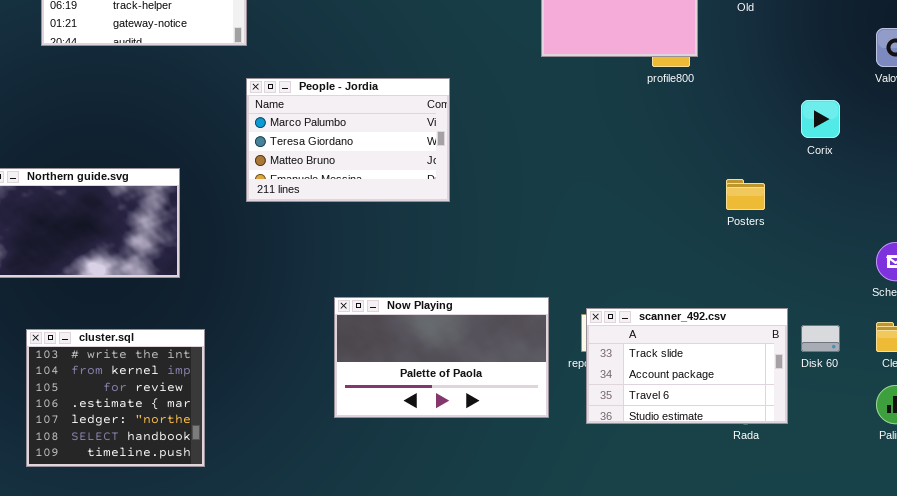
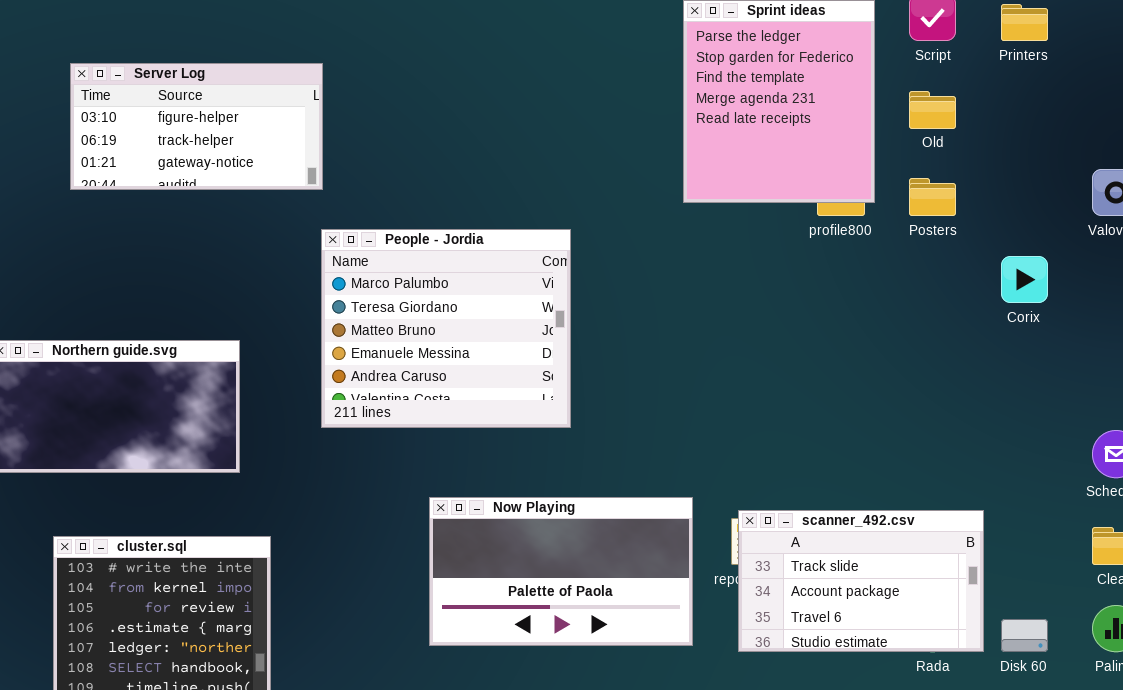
People - Jordia: [246,78,450,202] -> [321,229,571,428], resized
Posters: [726,179,765,210] -> [909,178,956,216], moved
Disk 60: [801,325,840,352] -> [1001,619,1048,652], moved

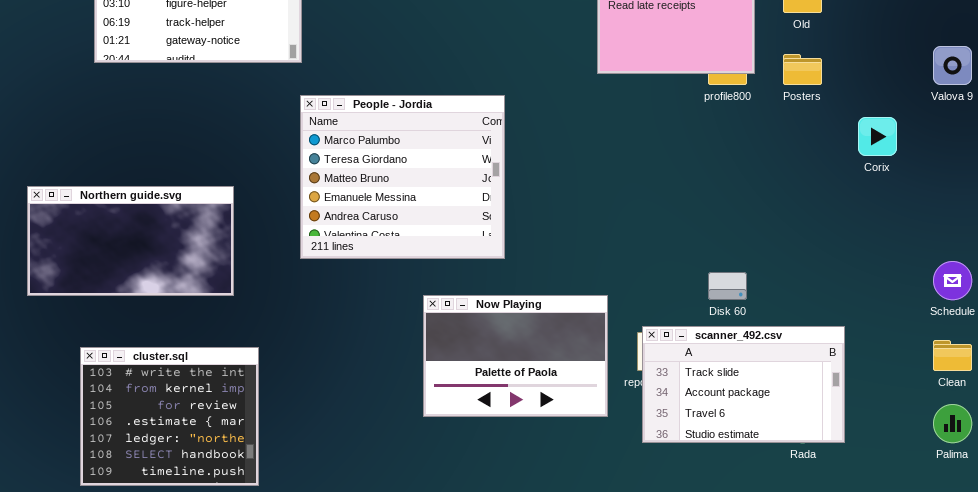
Now Playing: [429,497,693,646] -> [423,295,608,417], moved, resized
Disk 60: [1001,619,1048,652] -> [708,272,747,300], moved

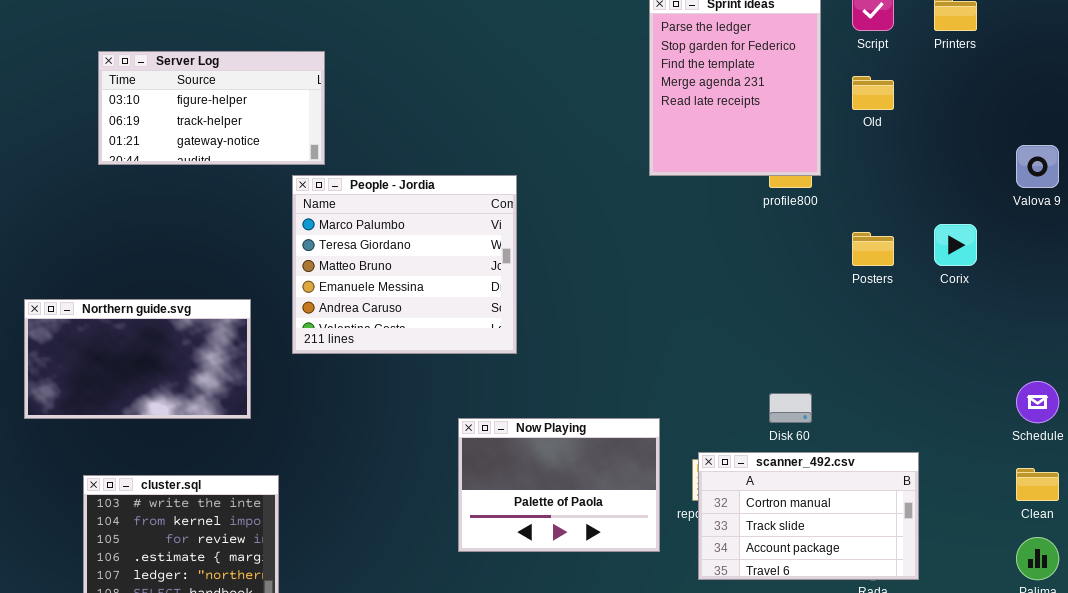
Posters: [783,54,822,85] -> [852,232,894,266], moved
People - Jordia: [300,95,505,259] -> [292,175,517,354], moved
scanner_492.csv: [642,326,845,443] -> [698,452,919,580], scrolled up 1 row

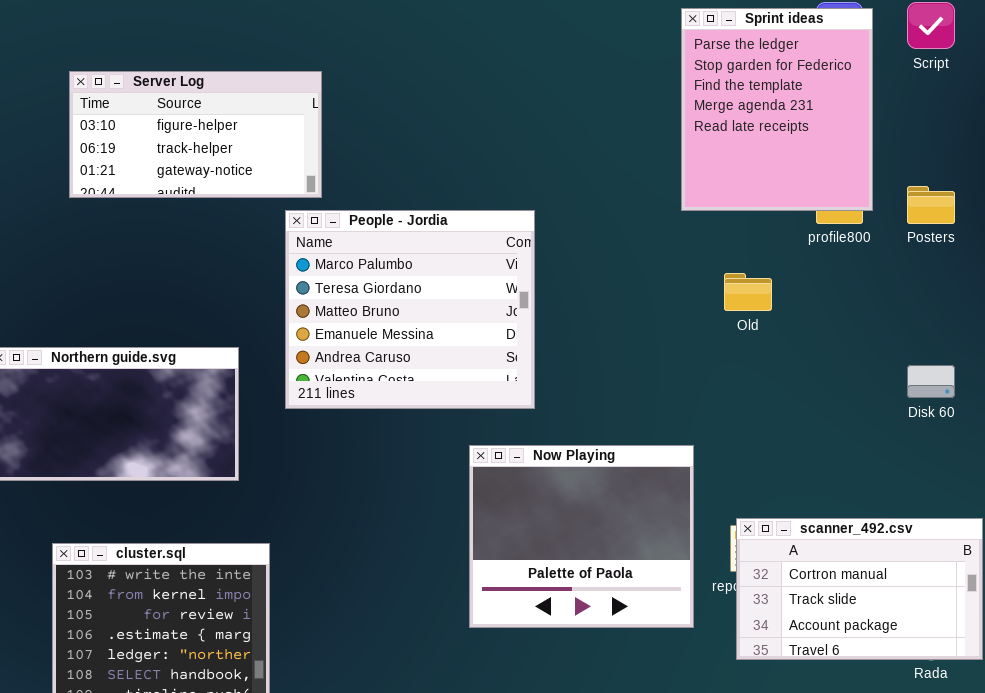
Old: [852,76,894,110] -> [724,273,772,311], moved
Posters: [852,232,894,266] -> [907,186,955,224], moved
Disk 60: [769,393,812,423] -> [907,365,955,398], moved
Now Playing: [458,418,660,552] -> [469,445,694,628], resized

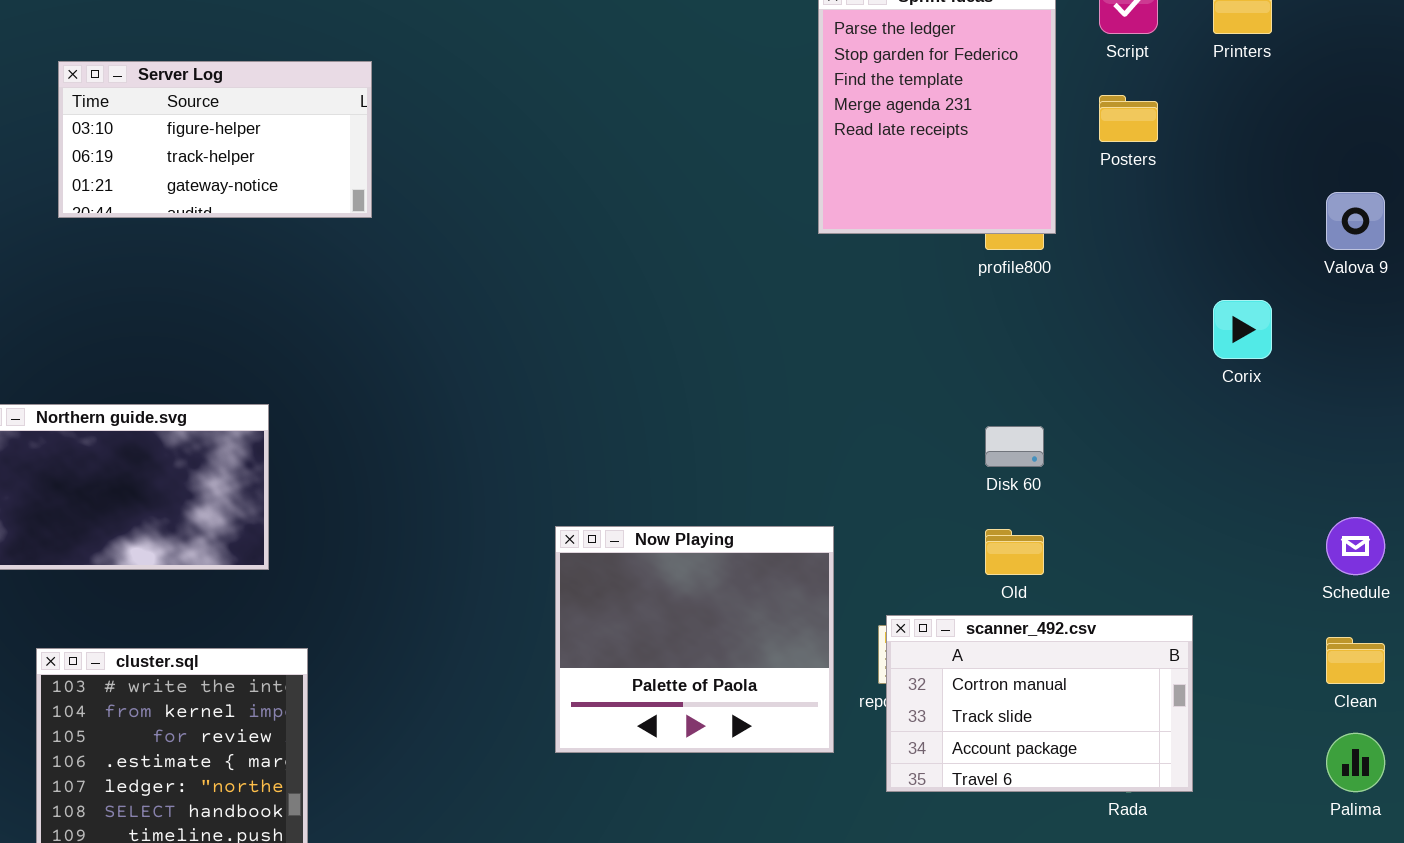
Posters: [907,186,955,224] -> [1099,95,1158,142], moved
People - Jordia: [285,210,535,409] -> none, closed
Old: [724,273,772,311] -> [985,529,1044,575], moved
Disk 60: [907,365,955,398] -> [985,426,1044,467], moved

